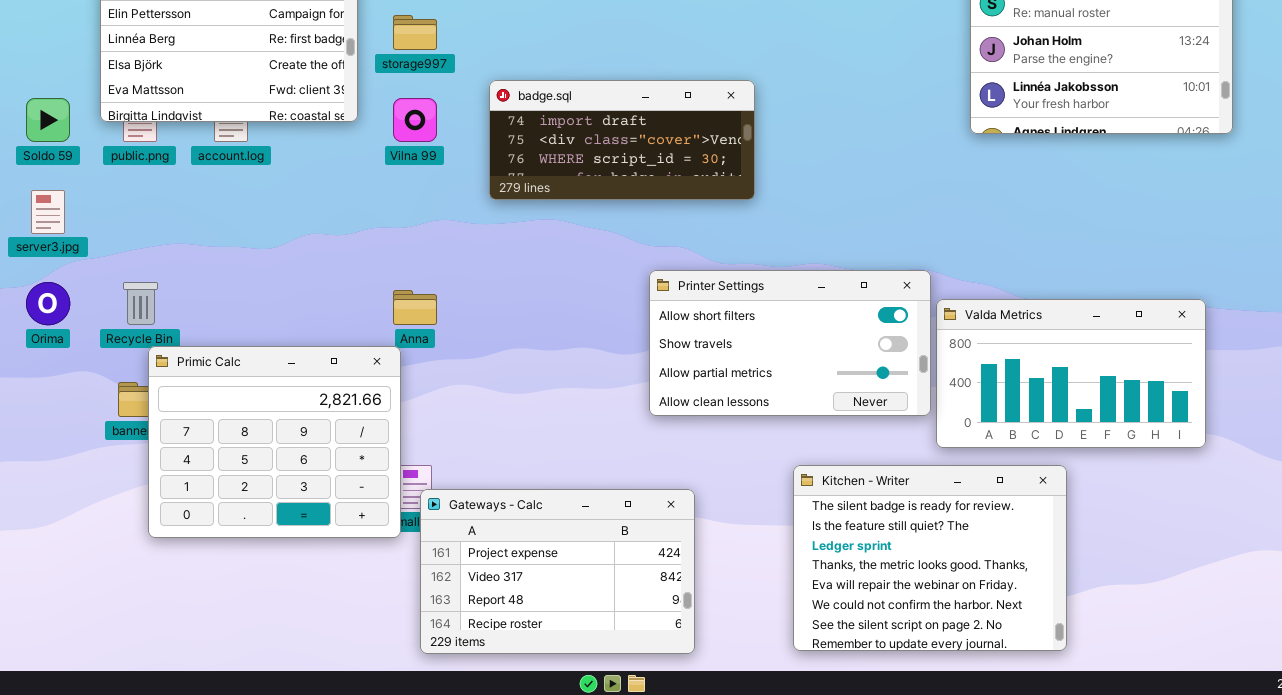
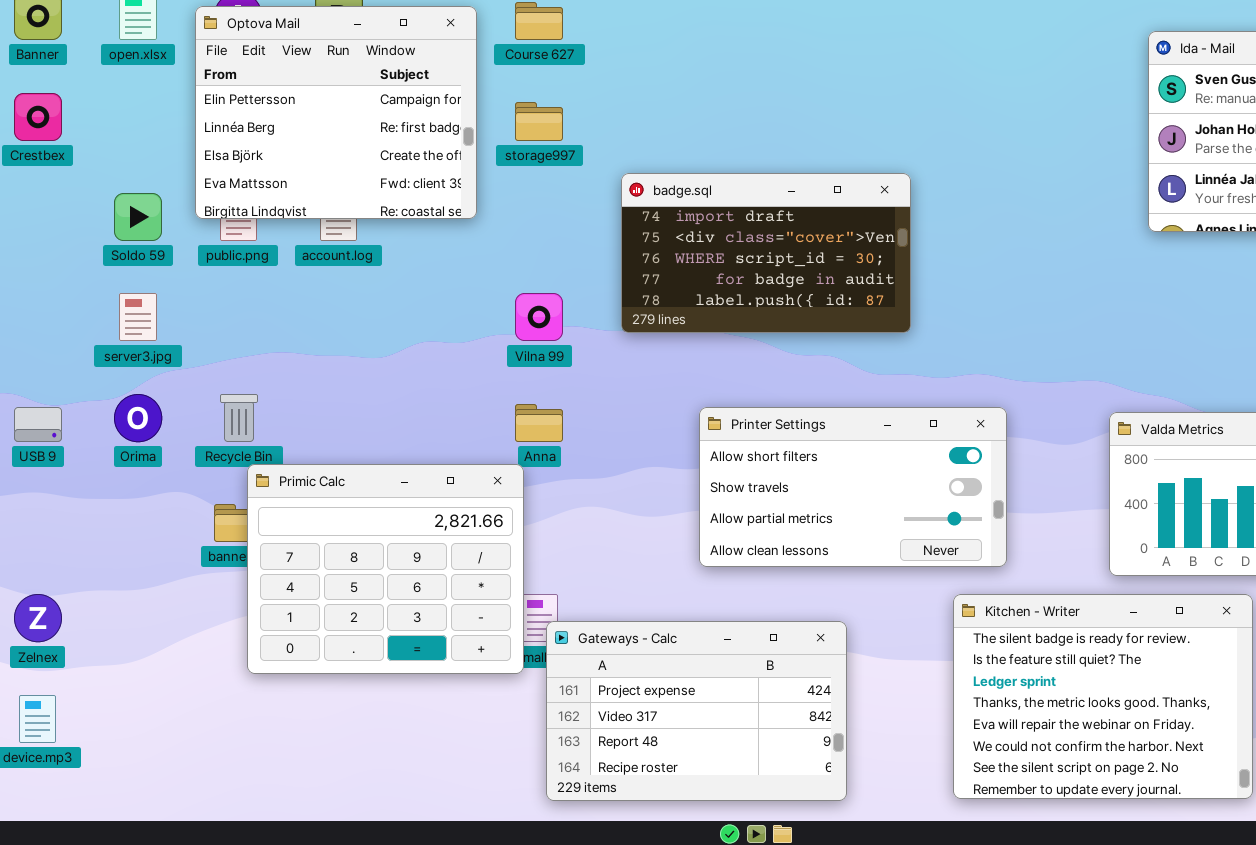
badge.sql: [489,80,755,200] -> [621,173,911,333], resized
Vilna 99: [393,98,437,142] -> [515,293,563,341], moved
Printer Settings: [649,270,931,416] -> [699,407,1007,567], moved

